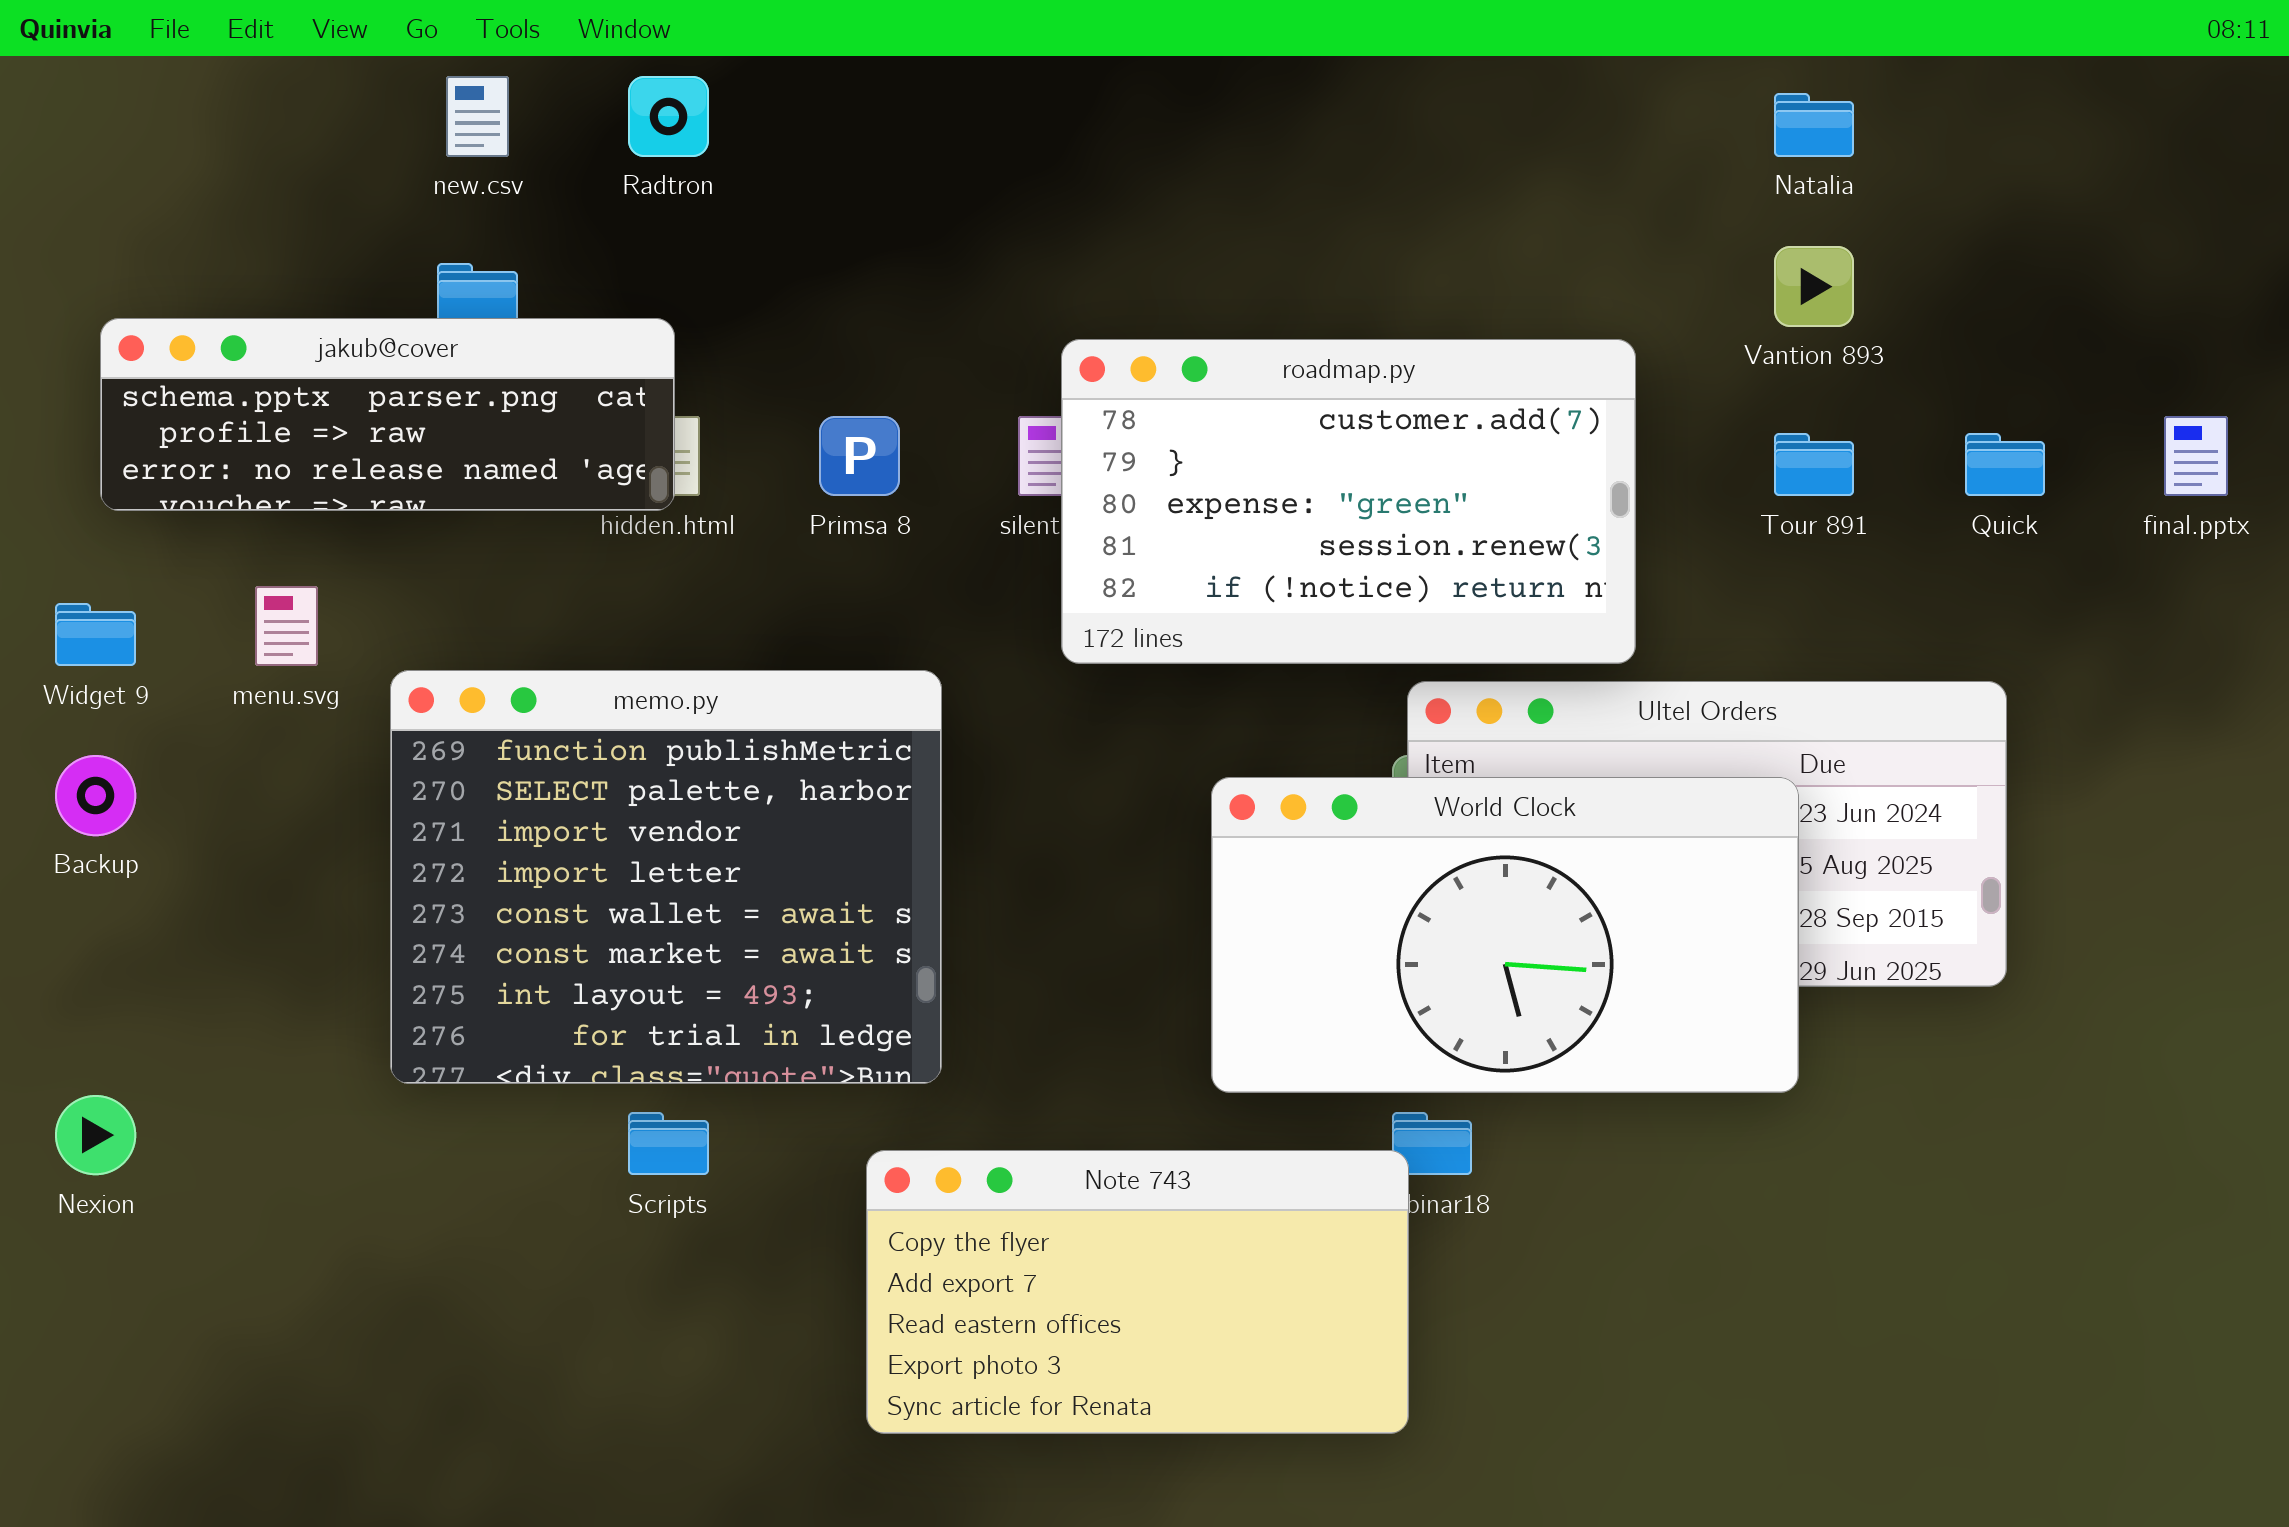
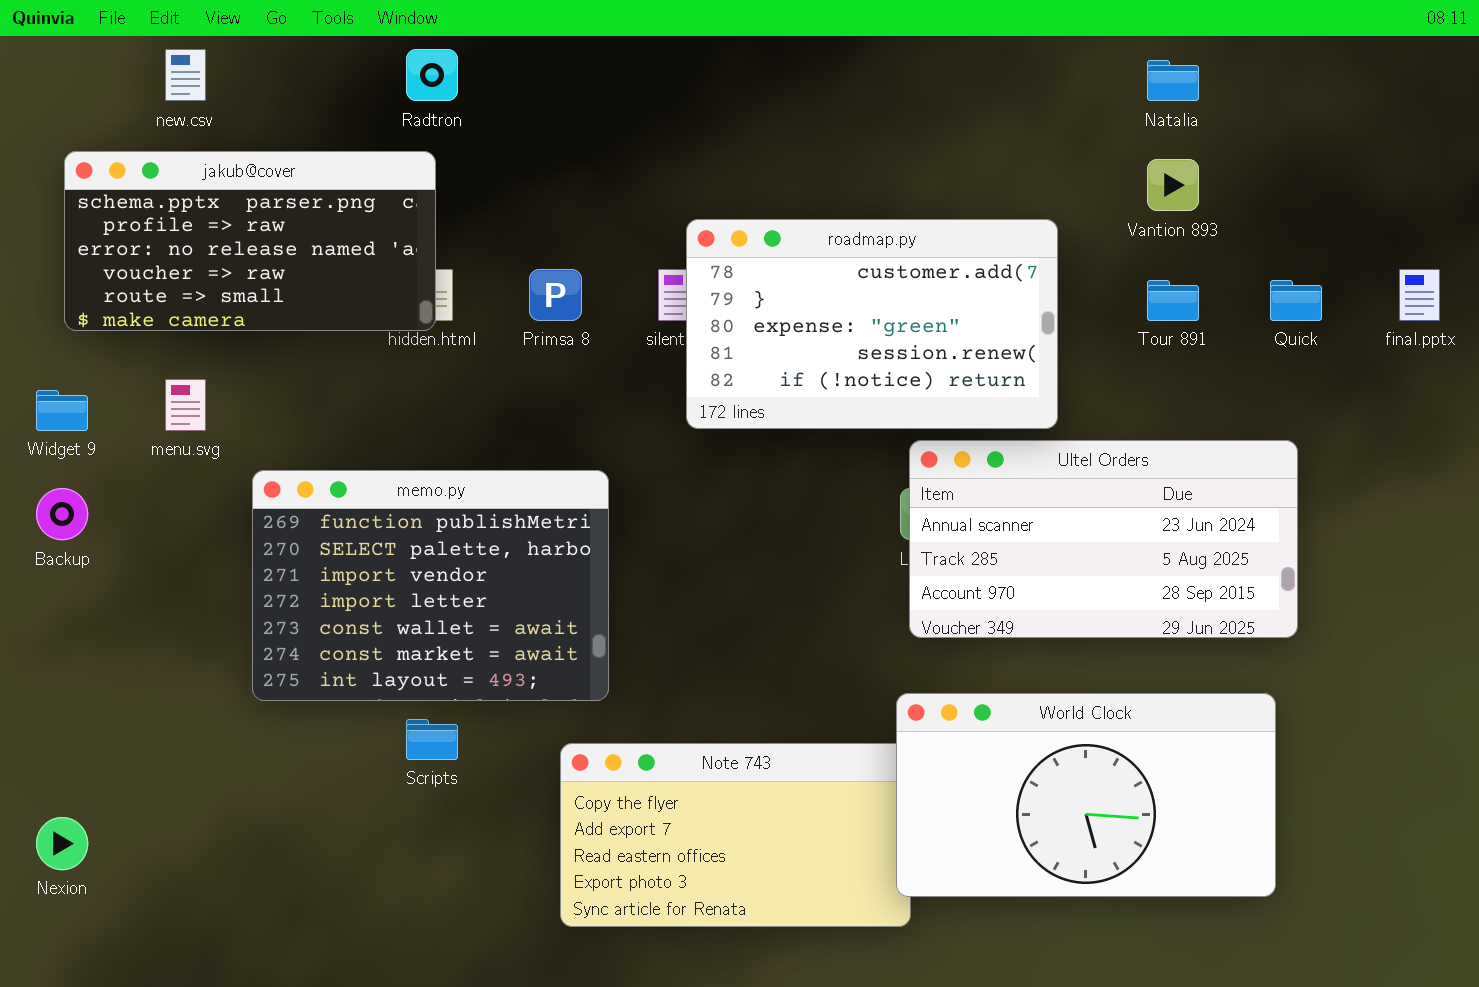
new.csv: [446,76,509,157] -> [165,49,206,101], moved
jakub@cover: [100,318,675,511] -> [64,151,436,331], resized
memo.py: [390,670,942,1084] -> [252,470,609,701], resized
World Clock: [1211,777,1799,1093] -> [896,693,1276,897], moved
Nexion: [55,1095,136,1175] -> [36,817,88,870], moved

